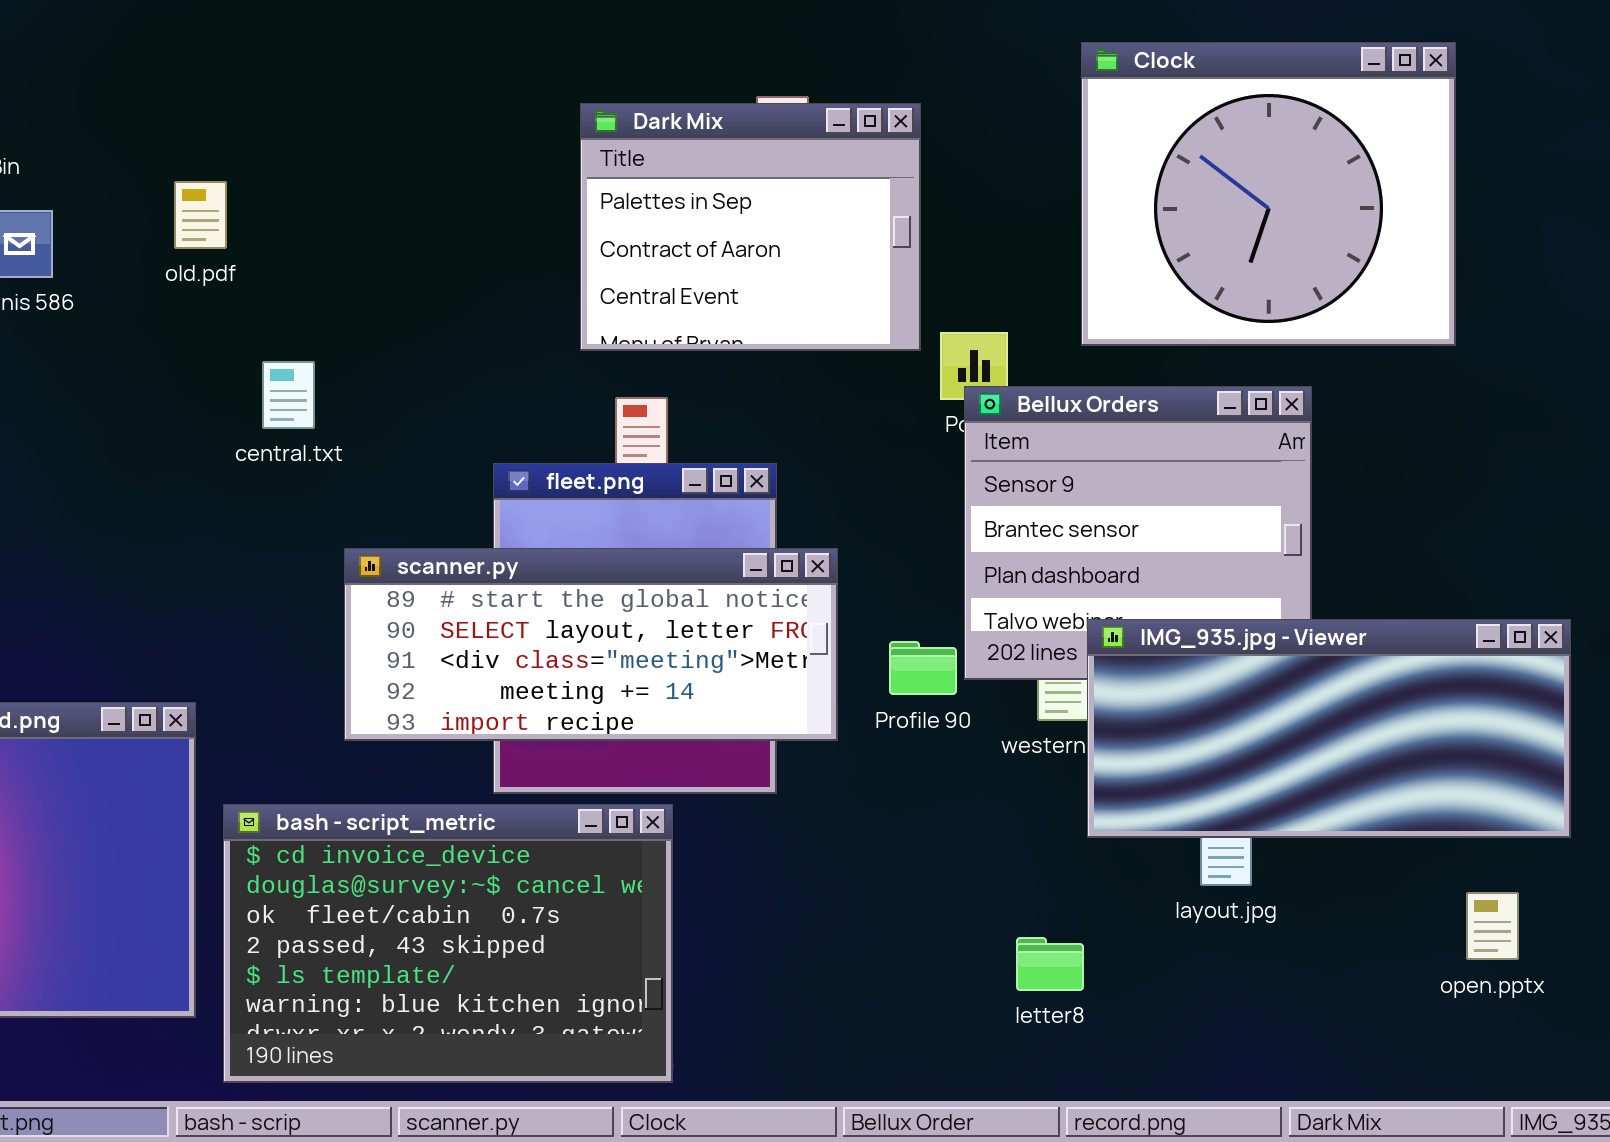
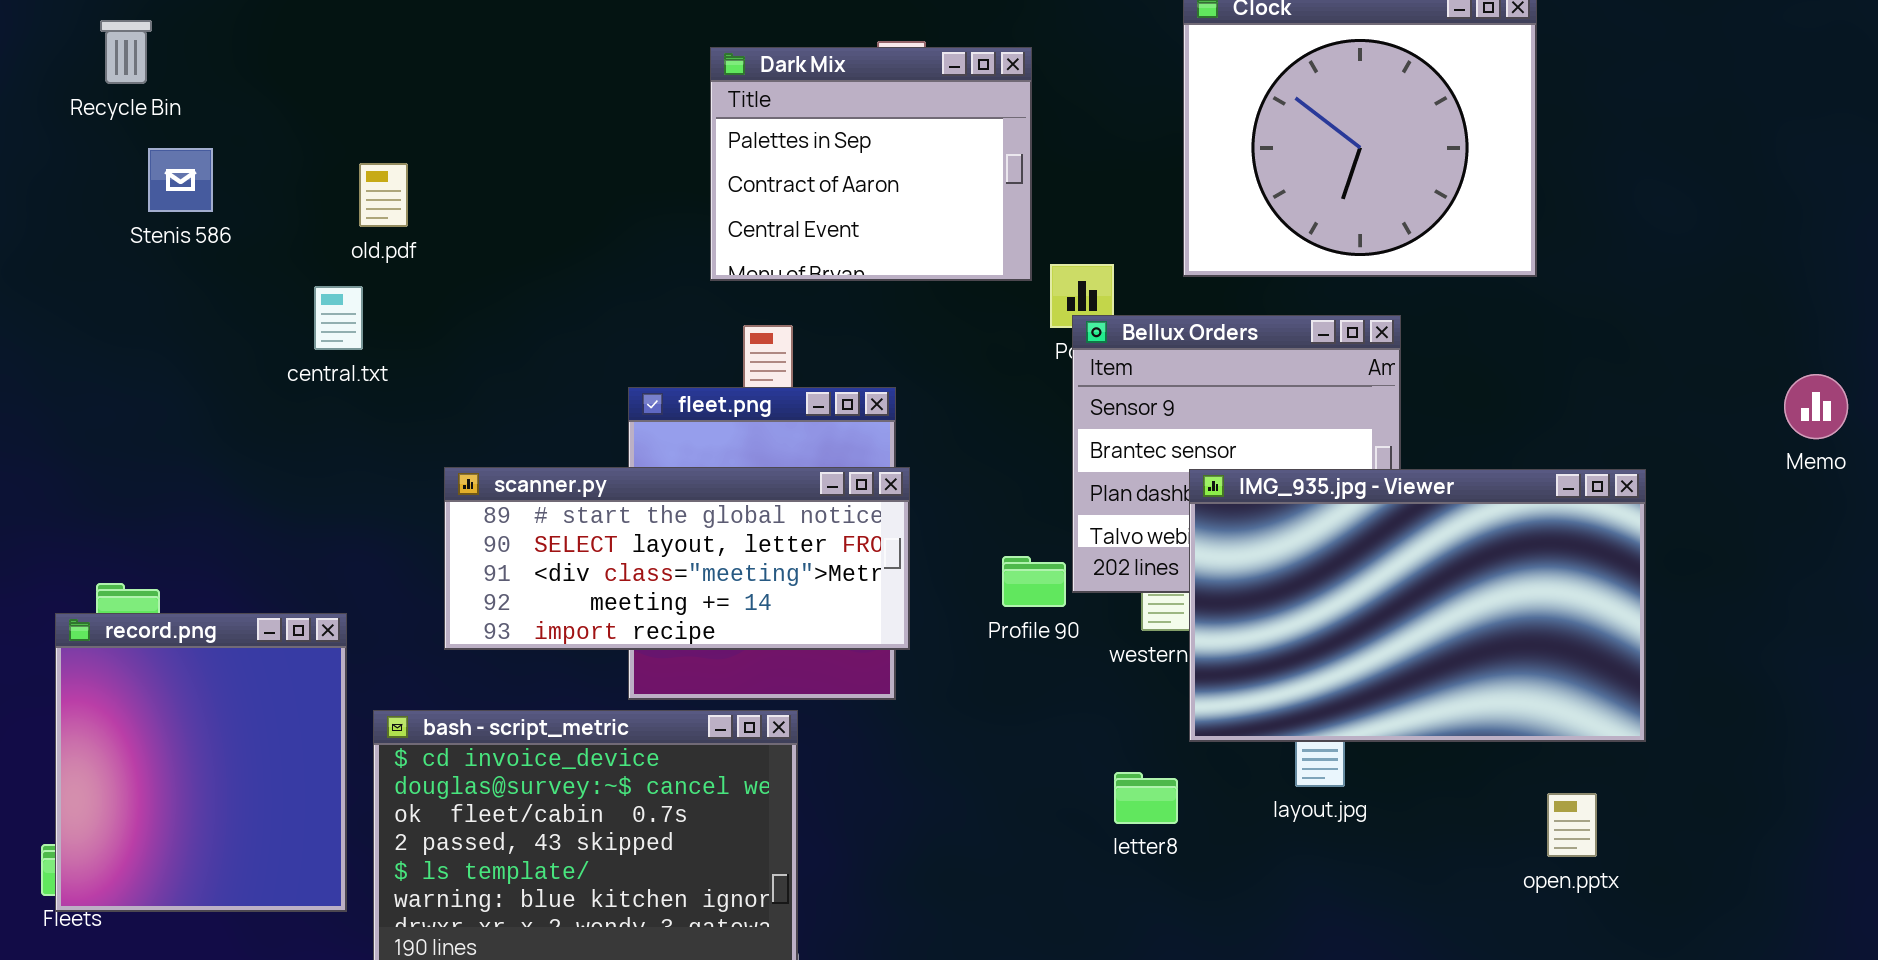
old.pdf: [174,181,227,249] -> [359,163,408,227], moved
central.txt: [262,361,315,429] -> [314,286,363,350], moved
scanner.py: [344,548,838,741] -> [444,467,910,650], moved
IMG_935.jpg - Viewer: [1087,619,1571,838] -> [1189,469,1646,742], resized
letter8: [1016,937,1084,991] -> [1114,772,1178,824], moved

